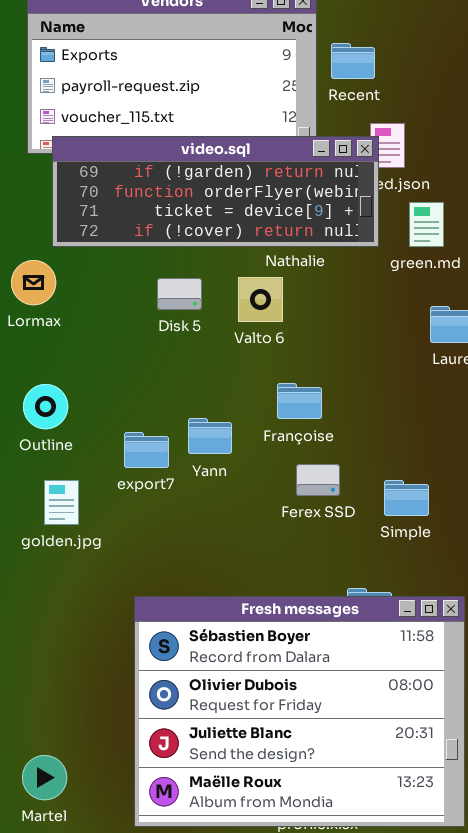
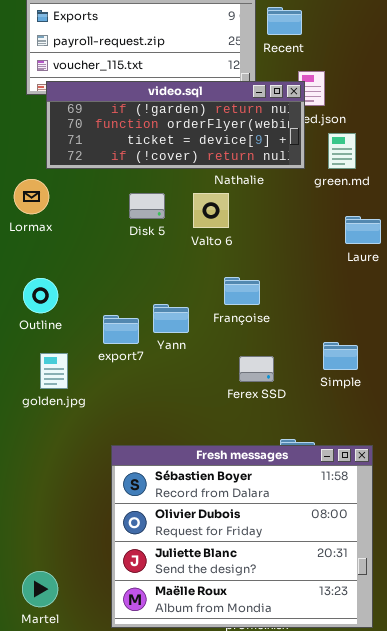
Ferex SSD: [296,464,340,496] -> [239,356,274,382], moved
Simple: [384,480,429,516] -> [323,342,358,370], moved

